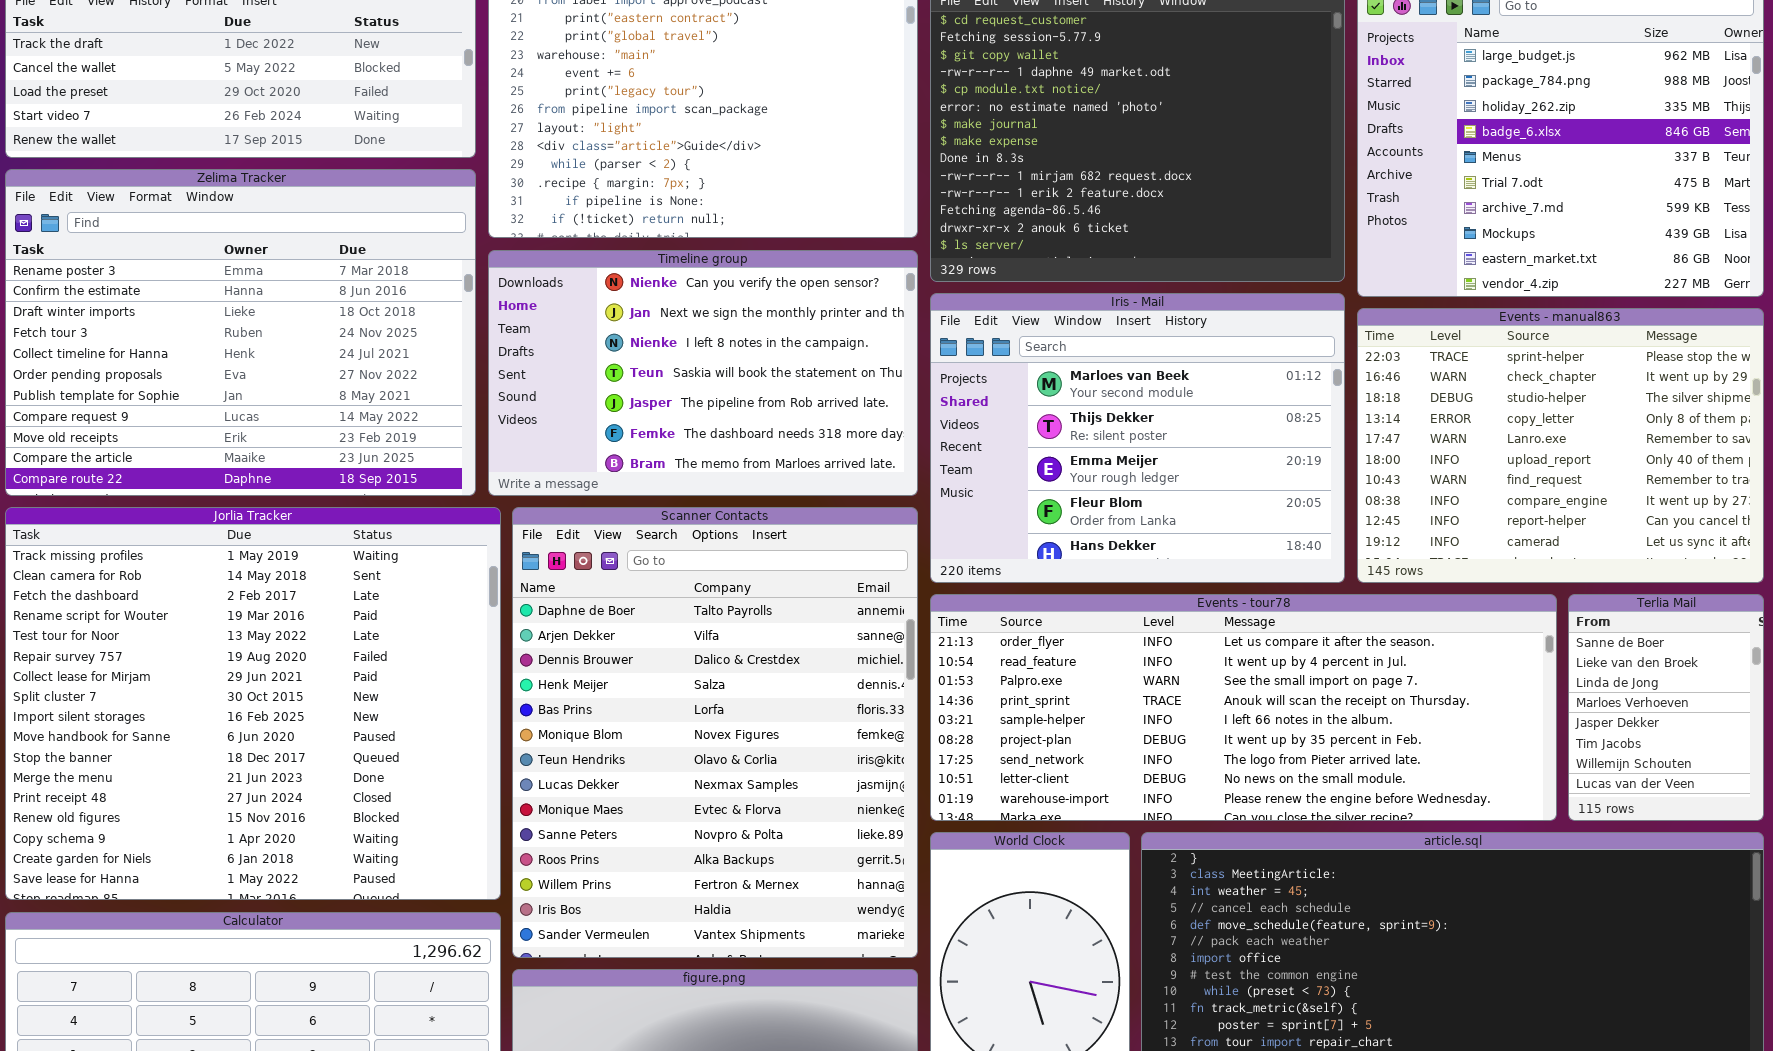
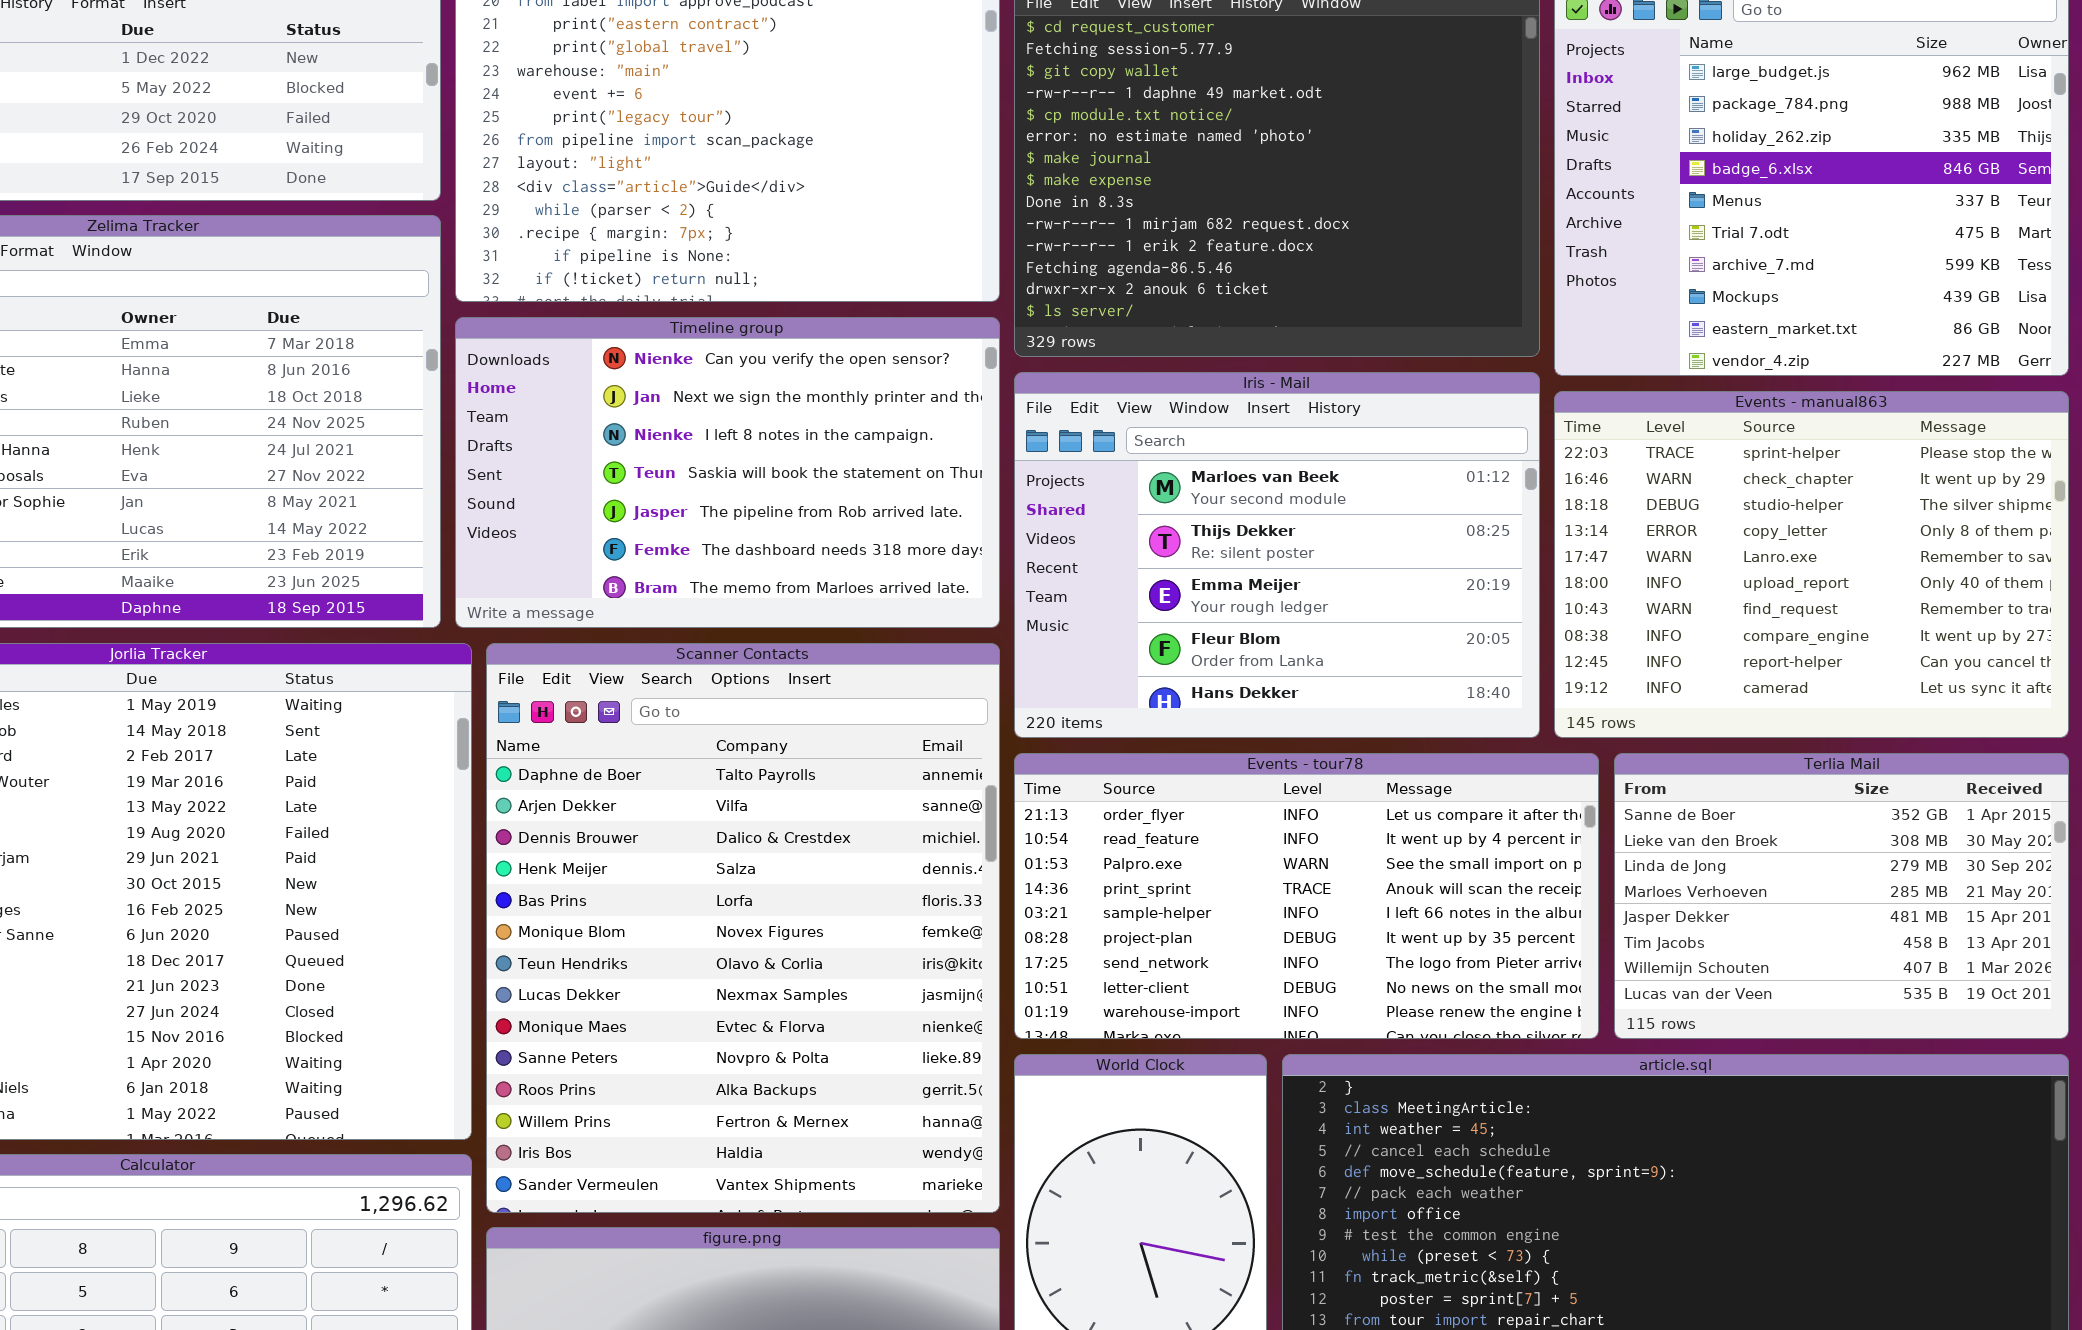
Events - tour78: [930,594,1557,821] -> [1014,753,1599,1039], resized
Terlia Mail: [1568,594,1764,821] -> [1614,753,2069,1039], resized

